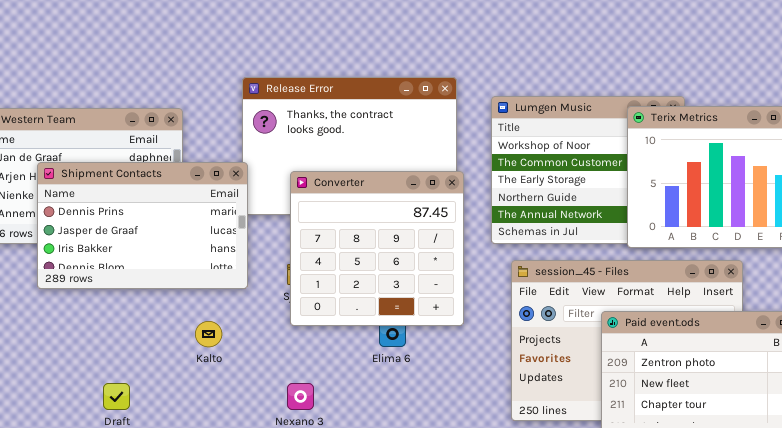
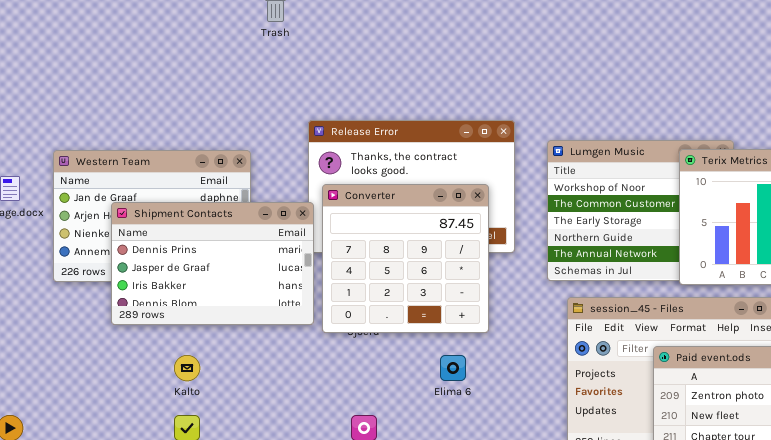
Converter: [290,171,464,326] -> [322,184,489,333], moved
Kalto: [195,321,222,347] -> [174,355,200,381], moved

